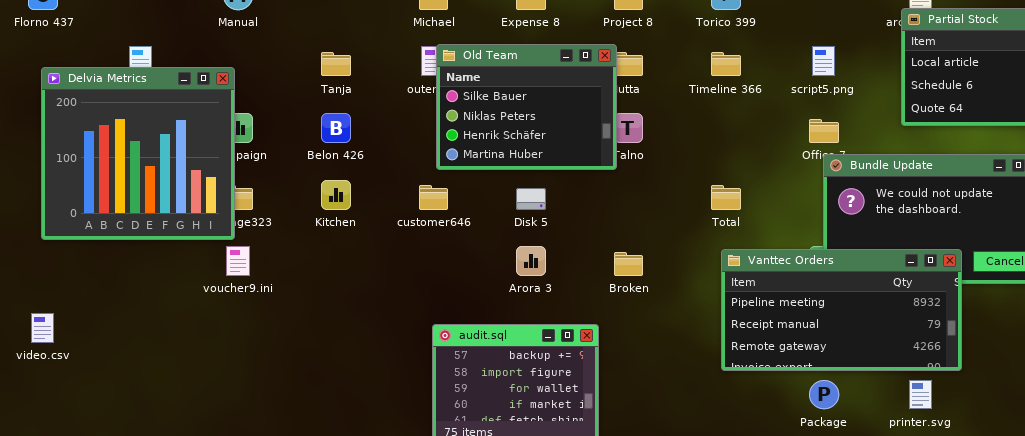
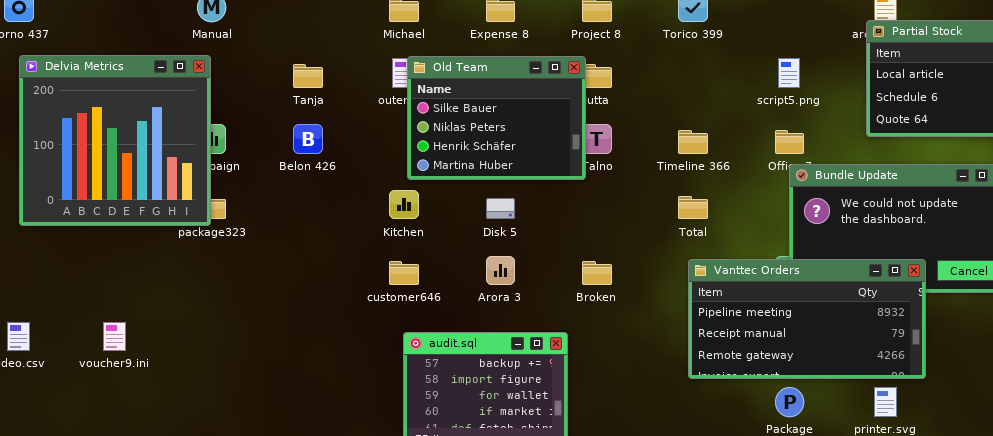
Timeline 366: [711,52,741,76] -> [678,130,708,154], moved
Delvia Metrics: [41,67,235,240] -> [19,55,211,226], moved
Kitchen: [321,180,351,210] -> [389,190,419,219], moved
customer646: [419,185,448,210] -> [389,261,419,285], moved
voucher9.ini: [226,246,250,276] -> [103,322,126,351], moved

